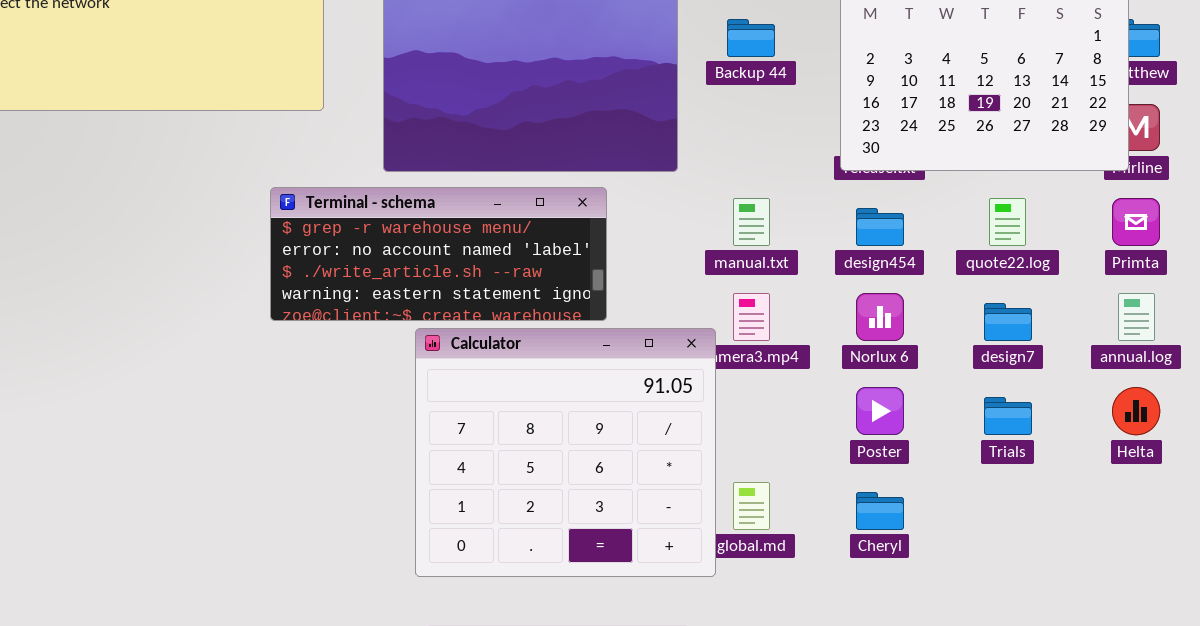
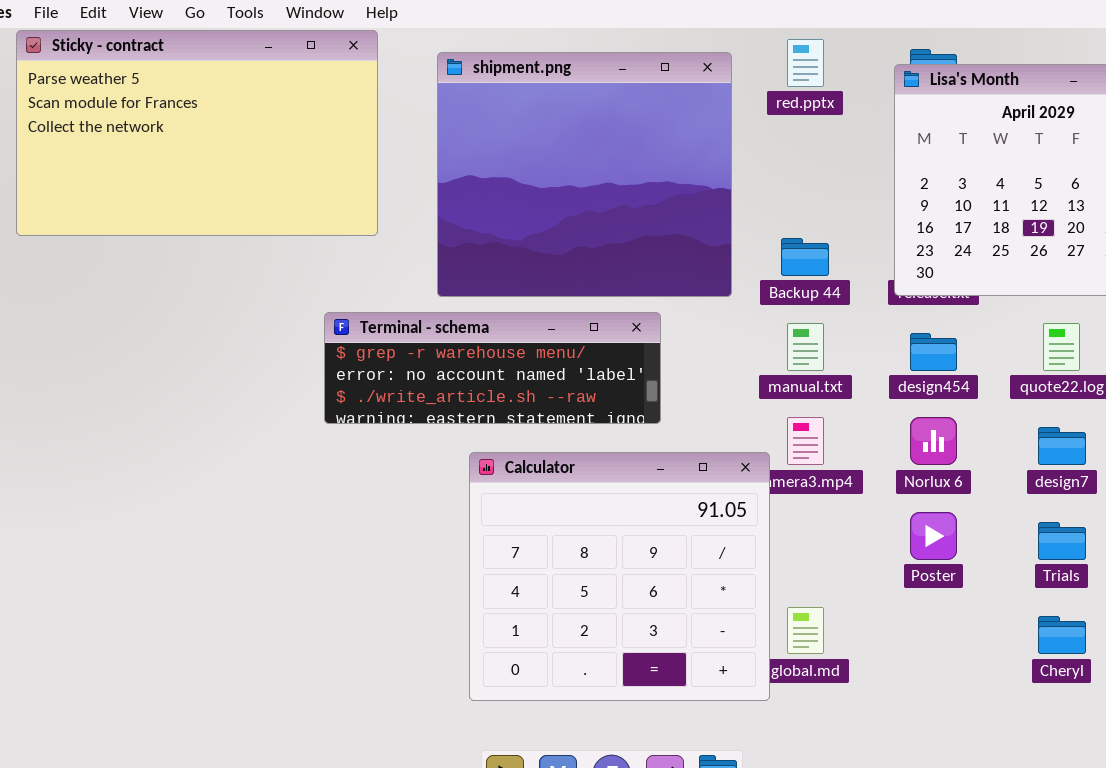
Backup 44: [727,19,775,57] -> [781,238,829,276], moved
Terminal - schema: [270,187,607,321] -> [324,312,661,424], resized
Cheryl: [856,492,904,530] -> [1038,616,1086,654], moved

